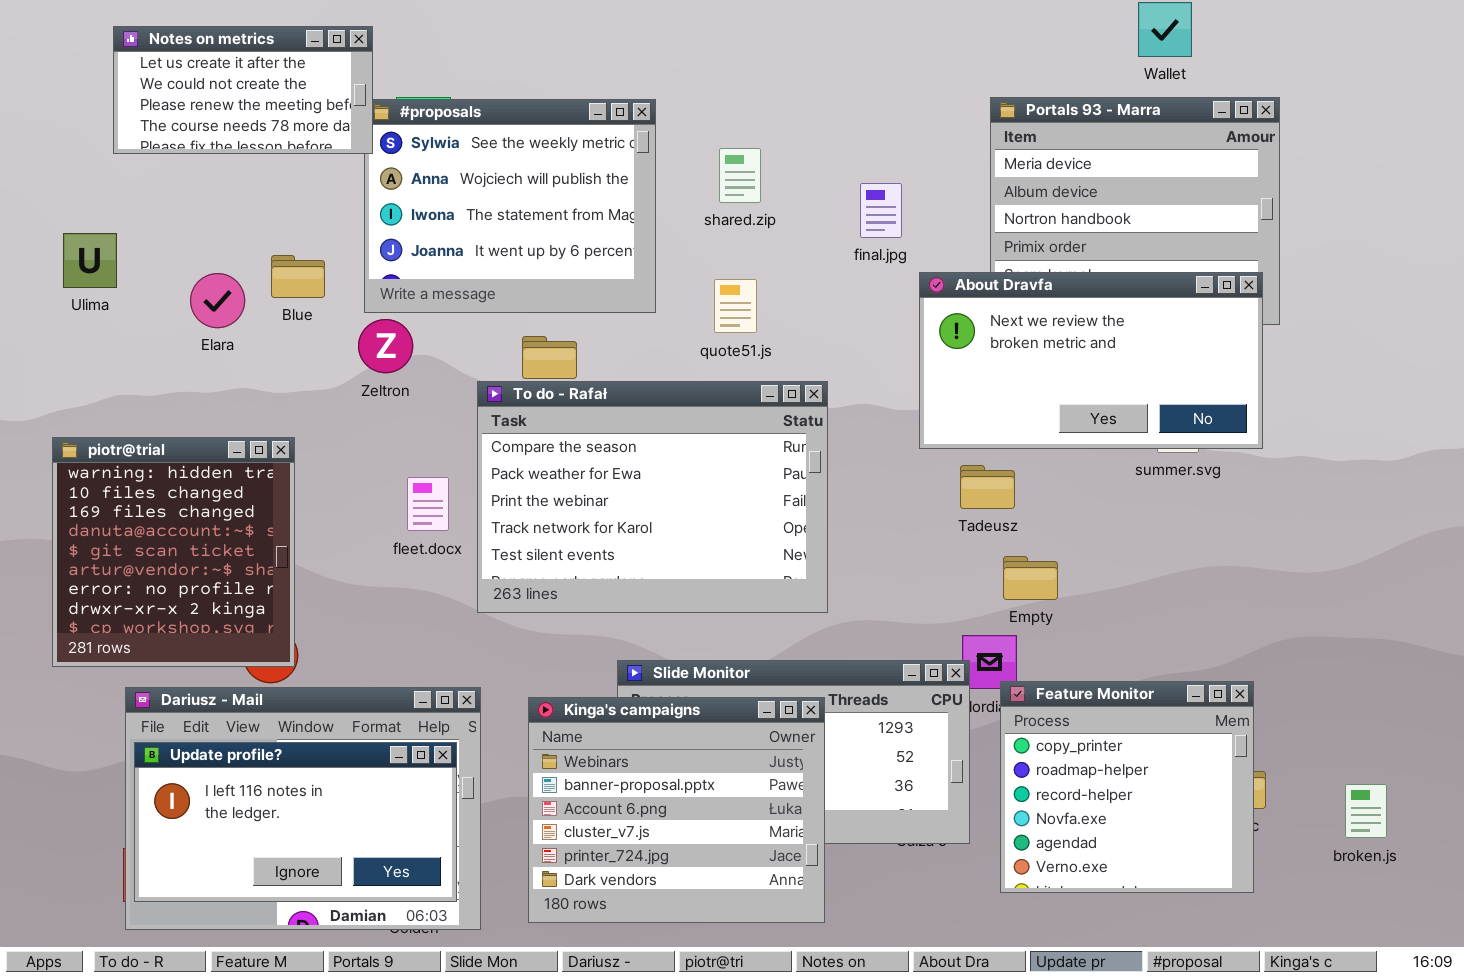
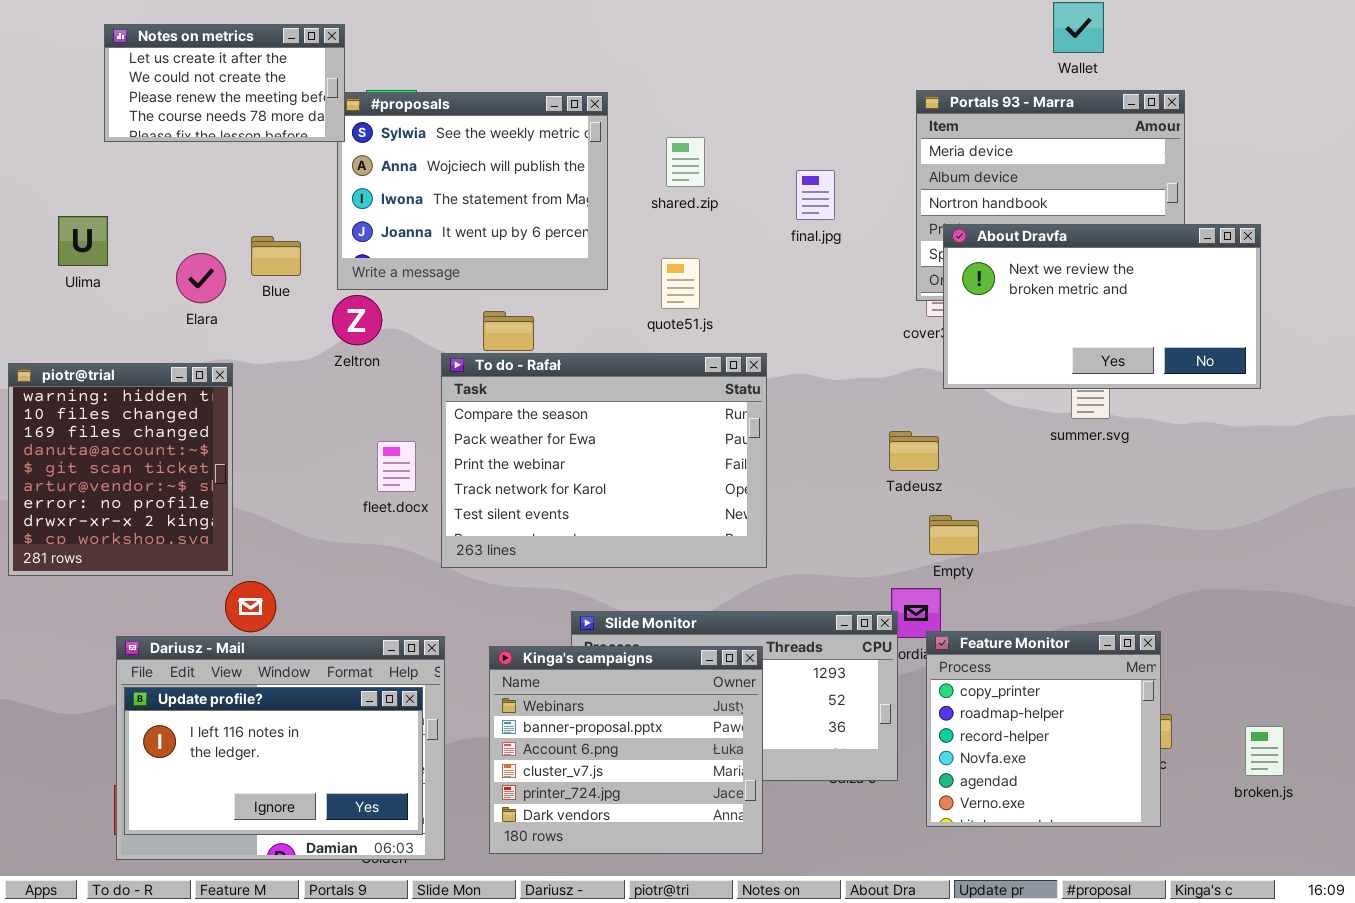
About Dravfa: [919,272,1263,449] -> [943,224,1261,389], moved
piotr@trial: [52,437,295,667] -> [8,363,233,576], moved

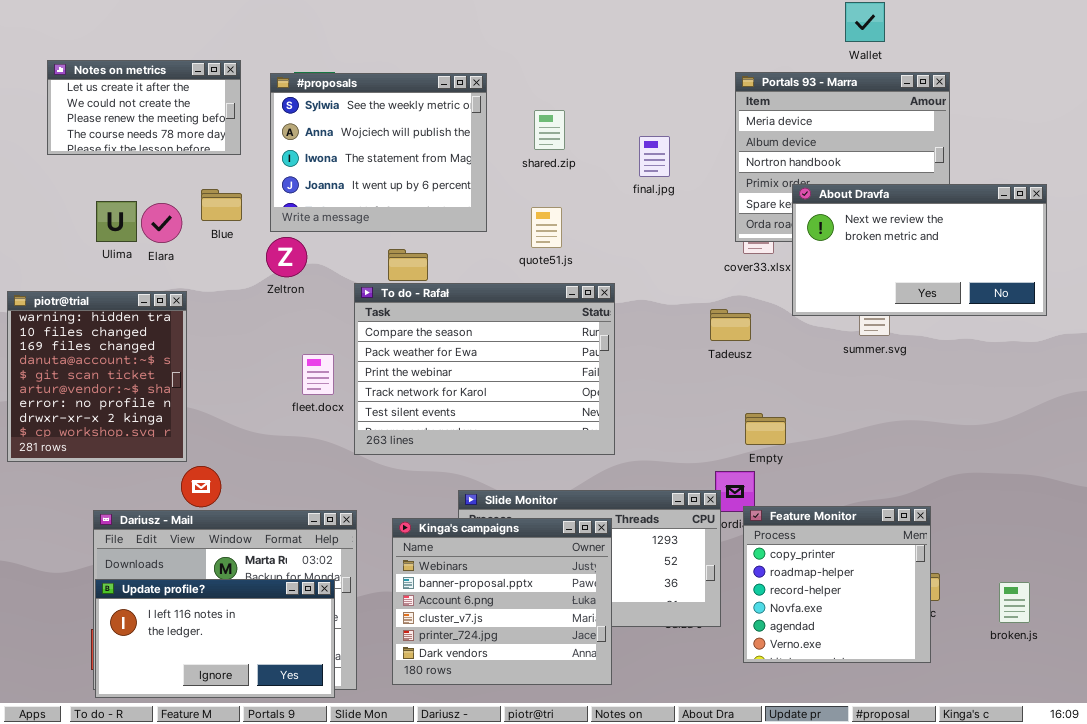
Notes on metrics: [104,24,345,142] -> [47,60,241,155], moved
Ulima: [58,216,108,266] -> [96,201,137,242], moved
About Dravfa: [943,224,1261,389] -> [792,184,1047,316], moved
Tadeusz: [889,431,939,471] -> [710,309,751,341], moved
Update profile?: [124,687,423,835] -> [95,579,335,698], moved

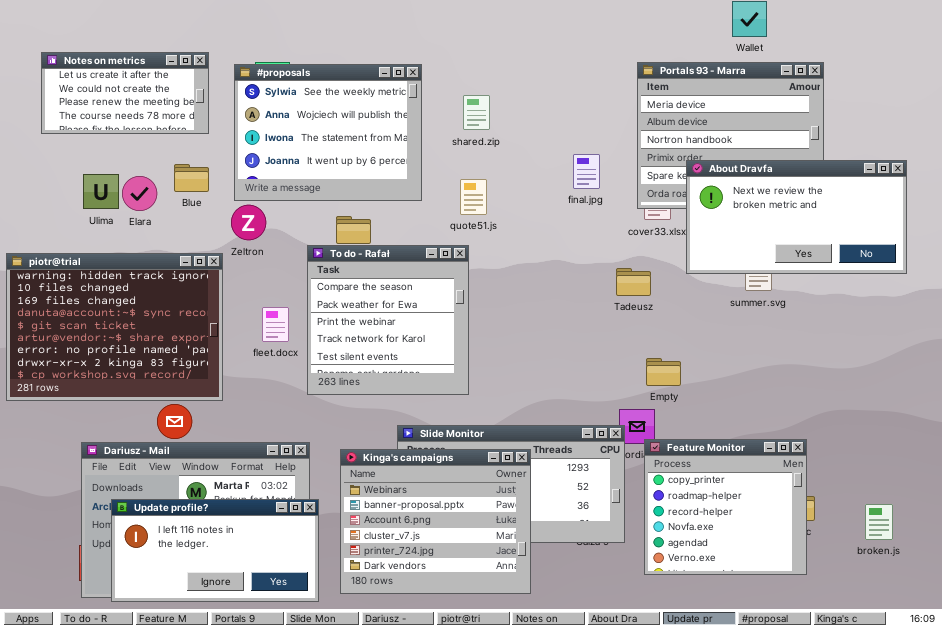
final.jpg: [639,136,670,177] -> [573,154,600,189], moved
To do - Rafał: [354,283,615,455] -> [307,245,469,395], resized
piotr@trial: [7,291,187,462] -> [6,253,223,401], resized
Update profile?: [95,579,335,698] -> [111,499,319,602], moved

